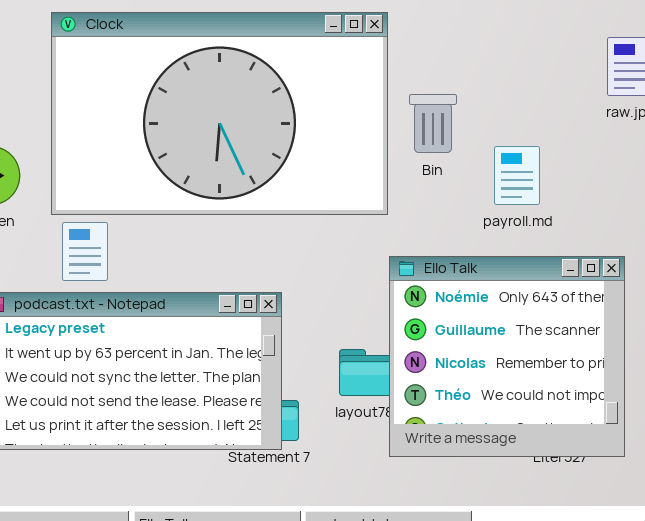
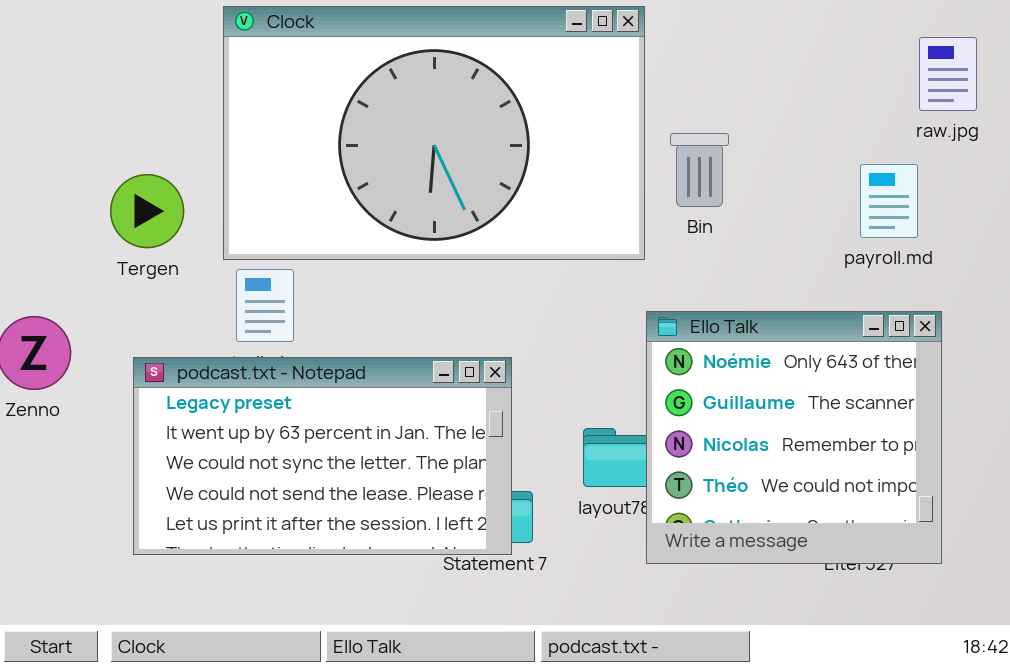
Bin: [409,94,457,153] -> [670,133,729,207], moved
payroll.md: [494,146,540,205] -> [860,164,918,238], moved

